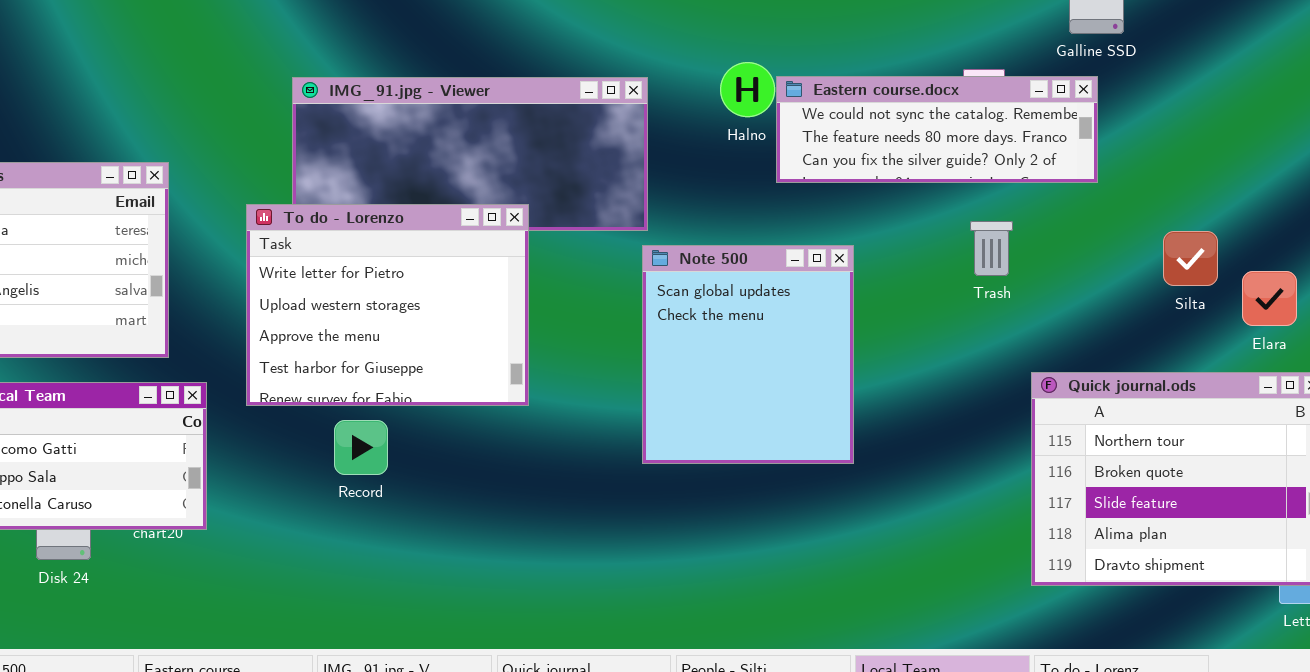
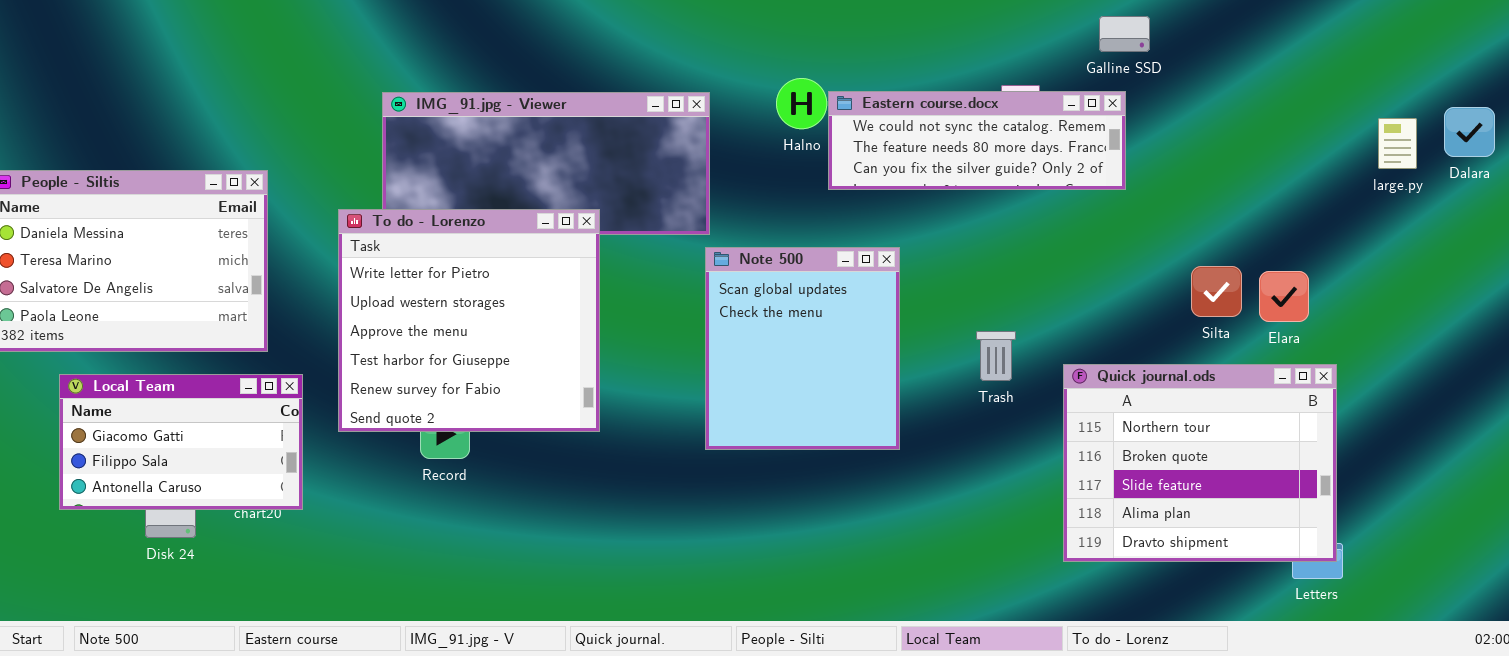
To do - Lorenzo: [246,204,529,406] -> [338,209,600,432], resized
Trash: [970,221,1013,276] -> [976,331,1016,381], moved
Silta: [1163,231,1218,286] -> [1191,266,1242,317], moved

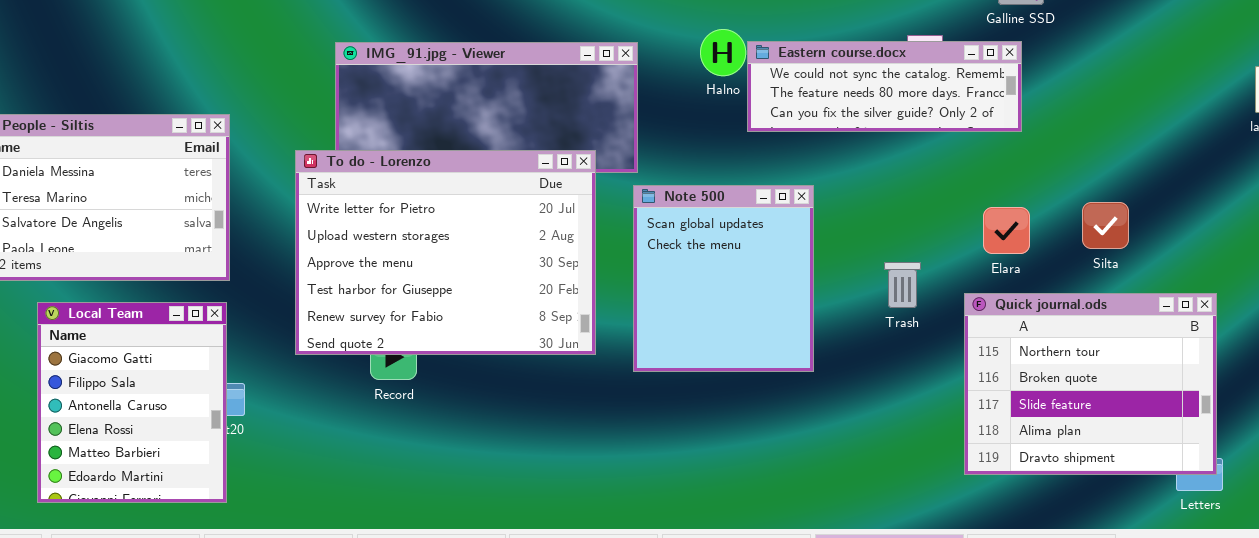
To do - Lorenzo: [338,209,600,432] -> [295,150,596,355], resized
Elara: [1259,271,1309,322] -> [983,207,1030,254], moved
Local Team: [59,374,303,510] -> [37,302,227,503], resized

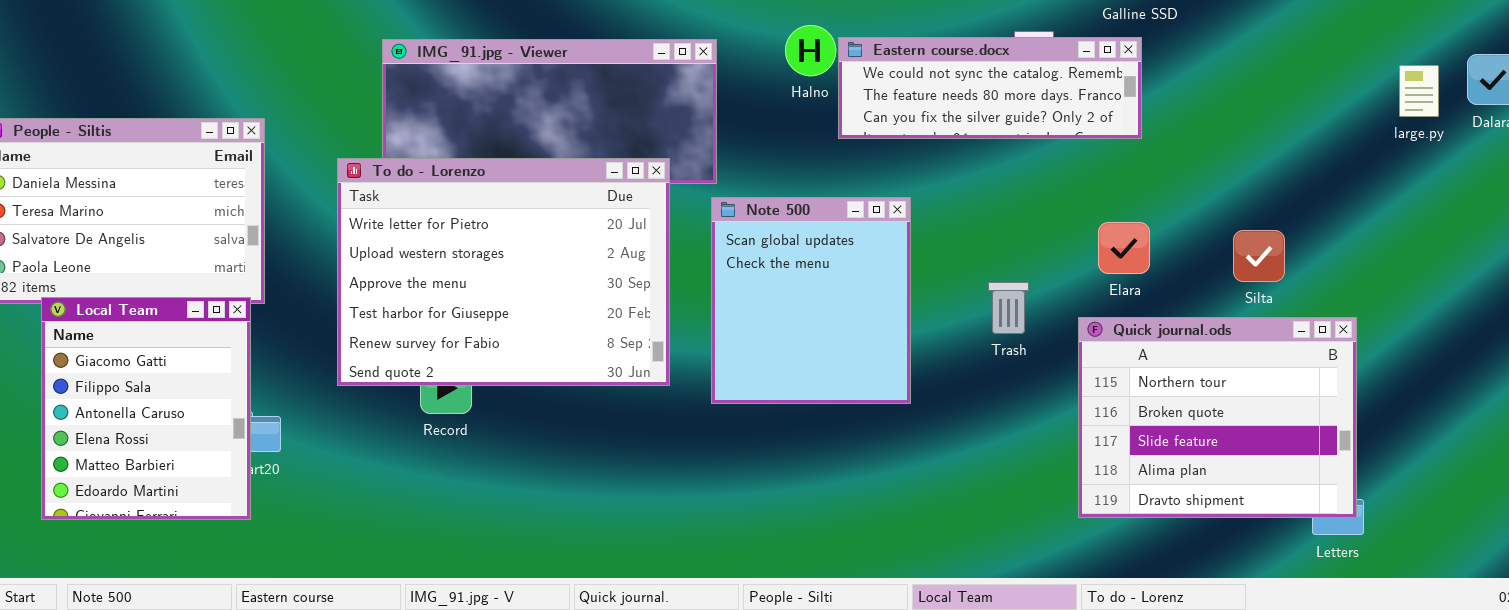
Silta: [1082,202,1129,249] -> [1233,230,1285,282], moved
Local Team: [37,302,227,503] -> [41,297,251,520], moved

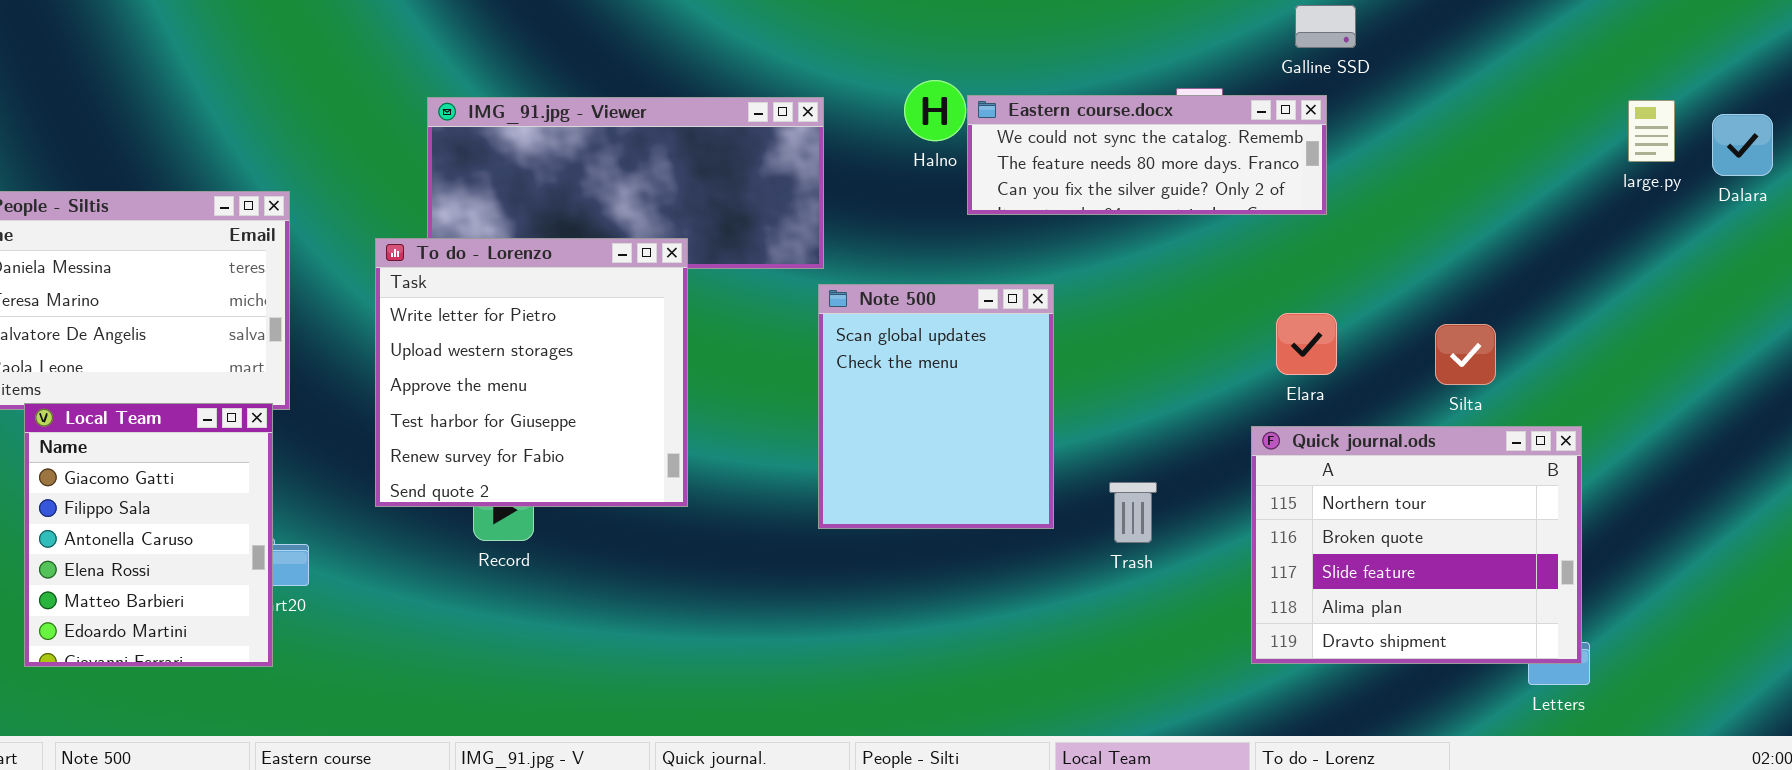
large.py: [1399,65,1439,117] -> [1628,100,1675,162], moved
To do - Lorenzo: [337,158,670,386] -> [375,238,688,507], resized
Trash: [988,282,1029,334] -> [1109,482,1157,543], moved

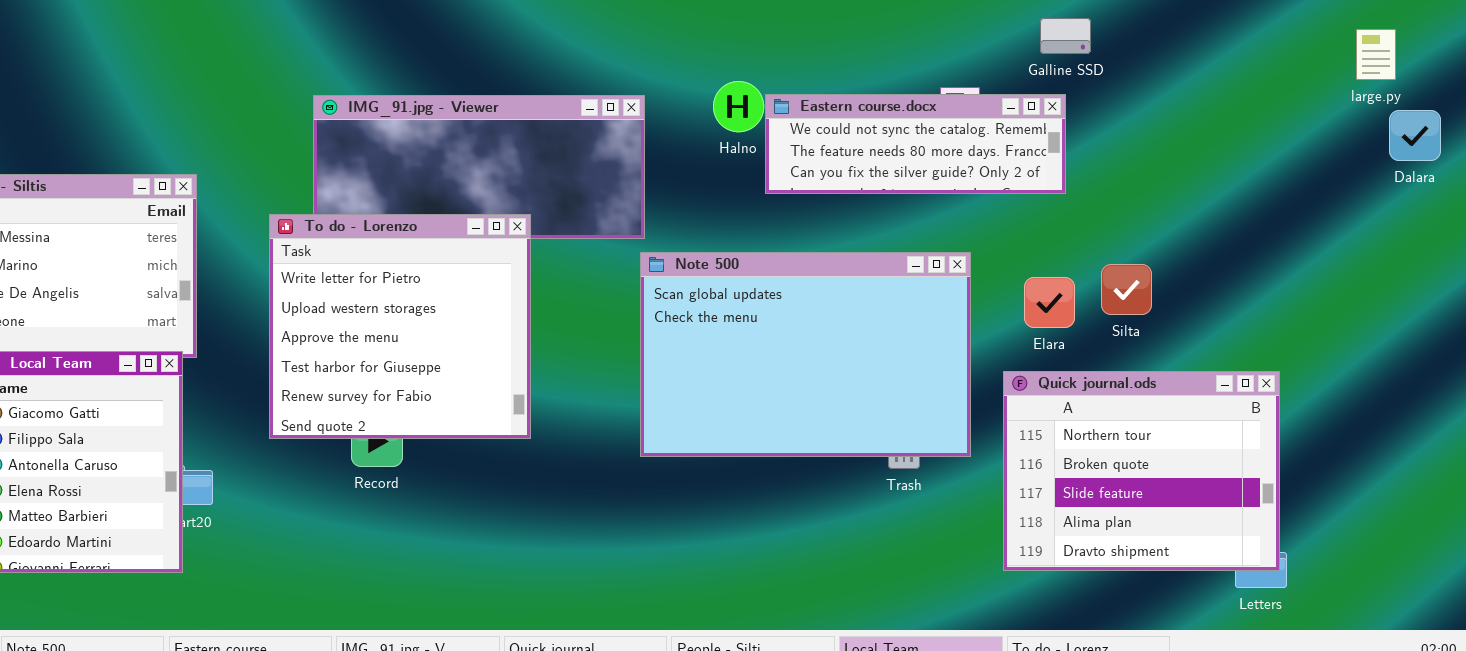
large.py: [1628,100,1675,162] -> [1356,29,1396,80], moved
Note 500: [818,284,1054,529] -> [640,252,971,457], resized
Silta: [1435,324,1496,385] -> [1101,264,1152,315], moved

